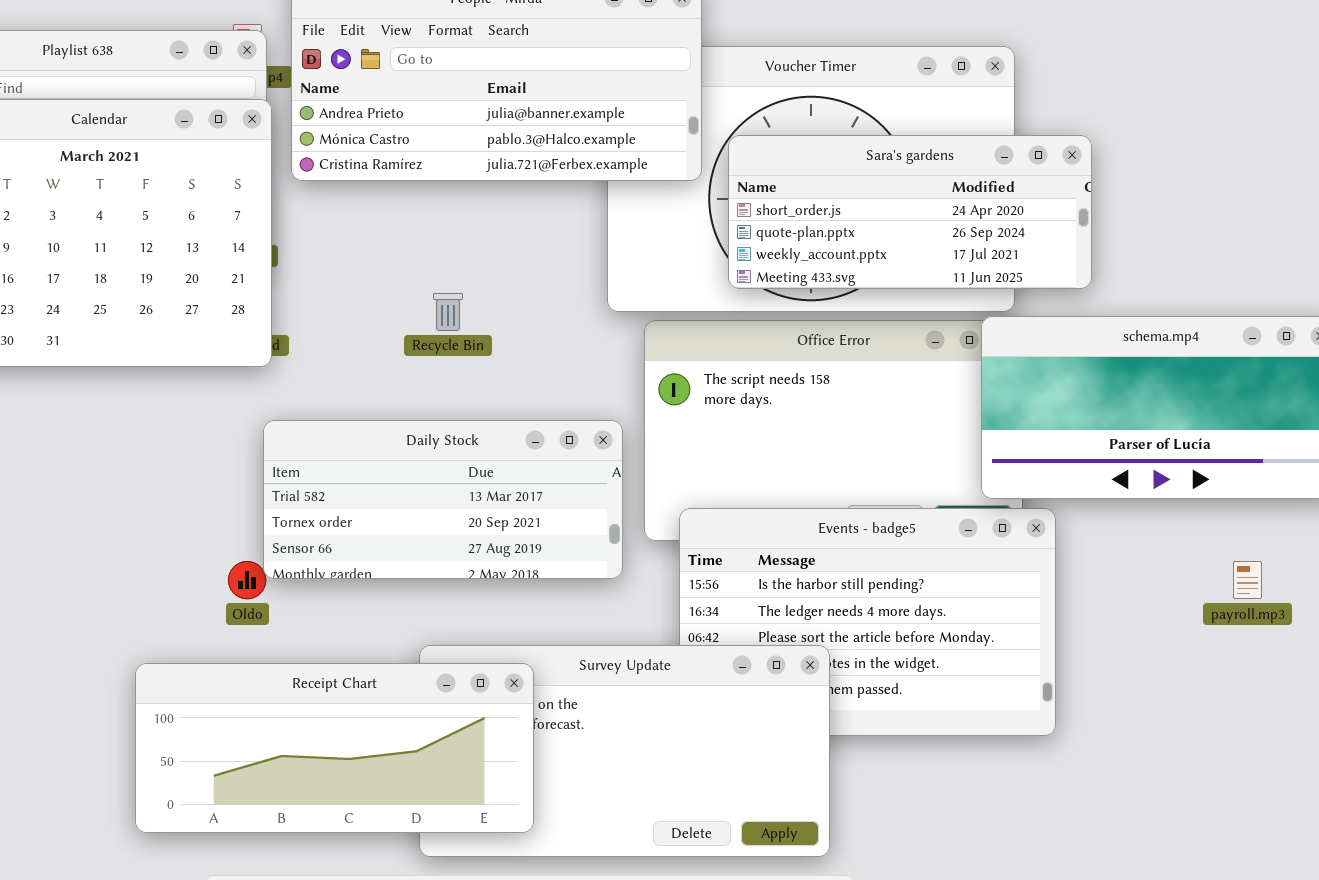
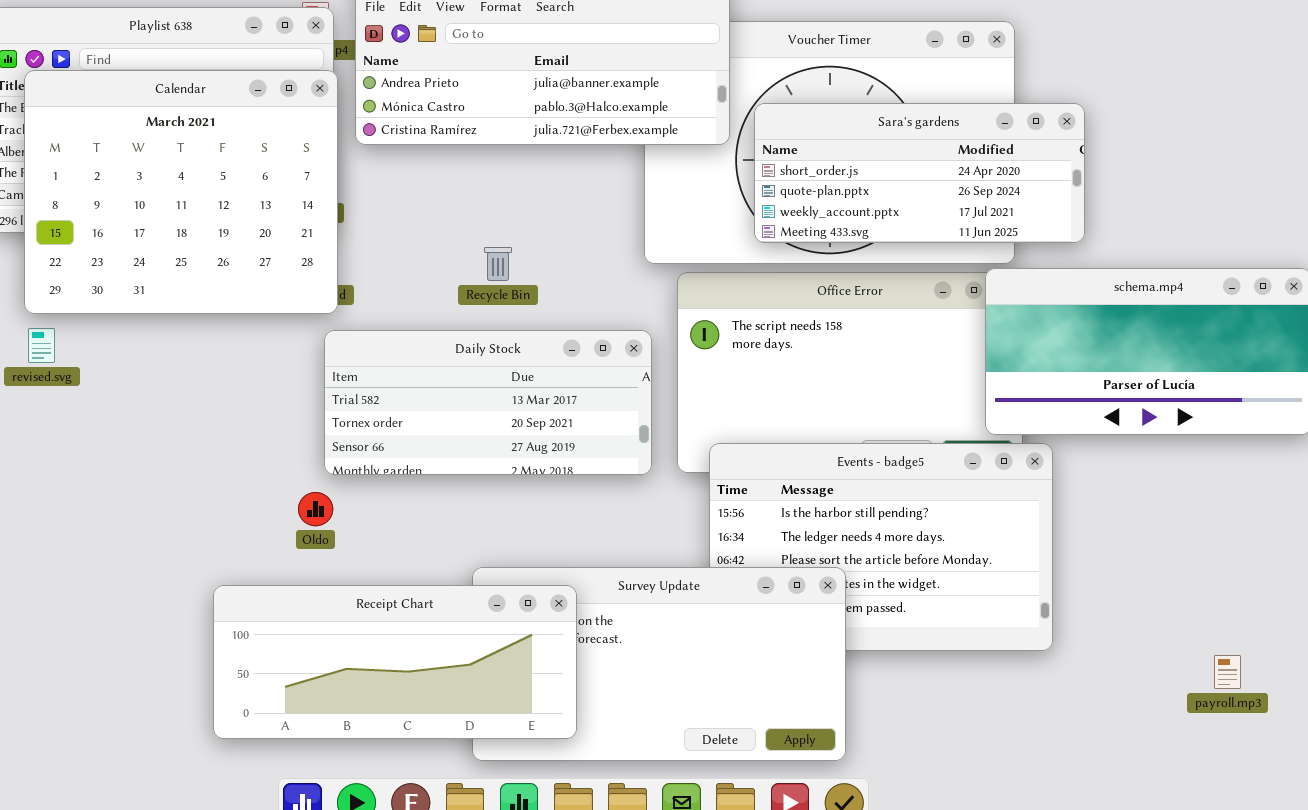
Daily Stock: [263,420,623,579] -> [324,330,652,475], moved
payroll.mp3: [1233,561,1262,599] -> [1214,655,1241,689], moved

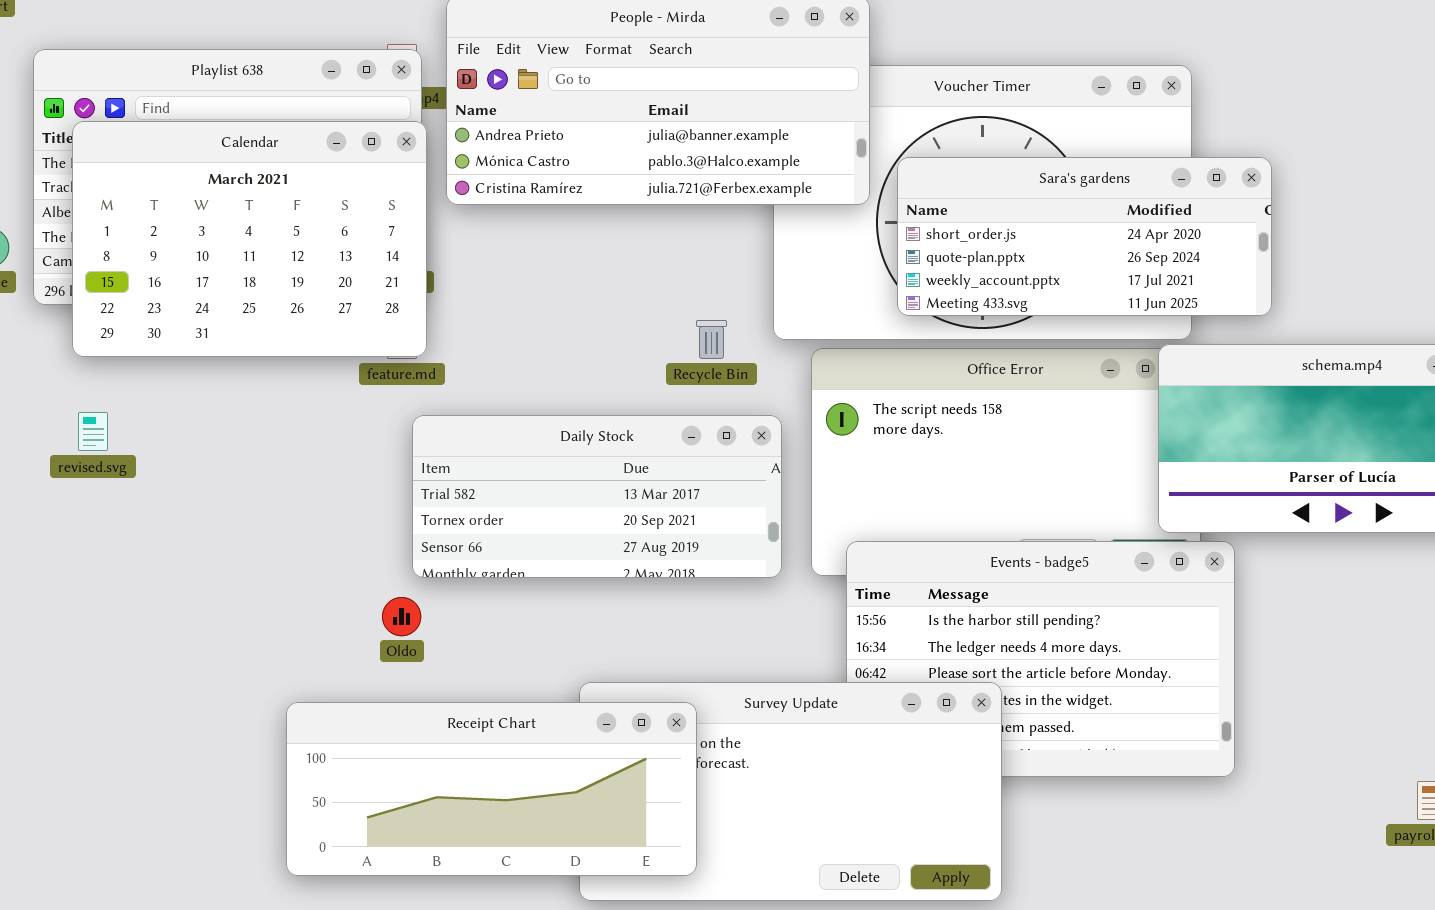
Calendar: [24,70,338,314] -> [72,121,427,357], resized
Recycle Bin: [484,247,512,281] -> [696,320,727,359], moved

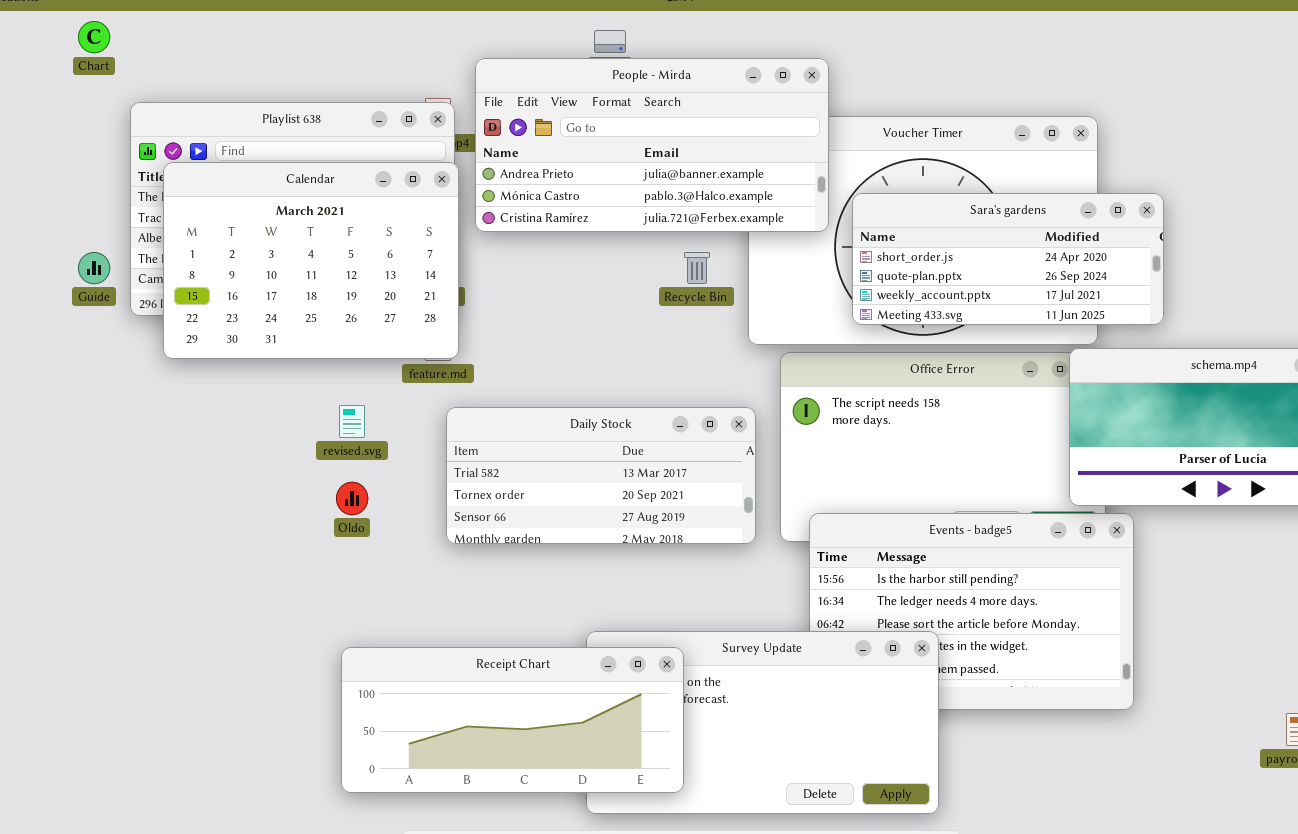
Recycle Bin: [696,320,727,359] -> [684,252,710,284], moved
revised.svg: [78,412,108,451] -> [339,405,365,438], moved
Oldo: [382,597,421,636] -> [336,482,368,515], moved

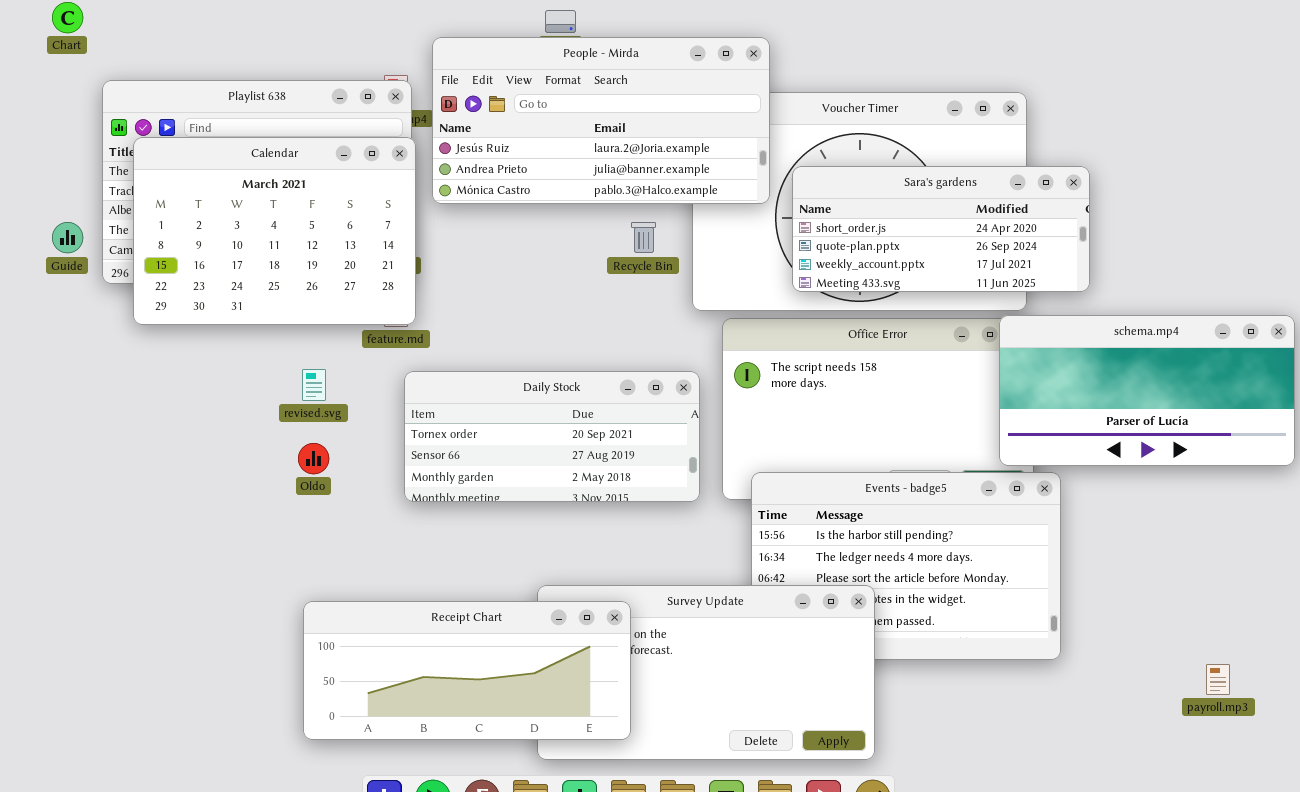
People - Mirda: [475,58,829,232] -> [432,37,770,204], scrolled up 1 row
Daily Stock: [446,407,756,544] -> [404,371,700,502], scrolled down 1 row

